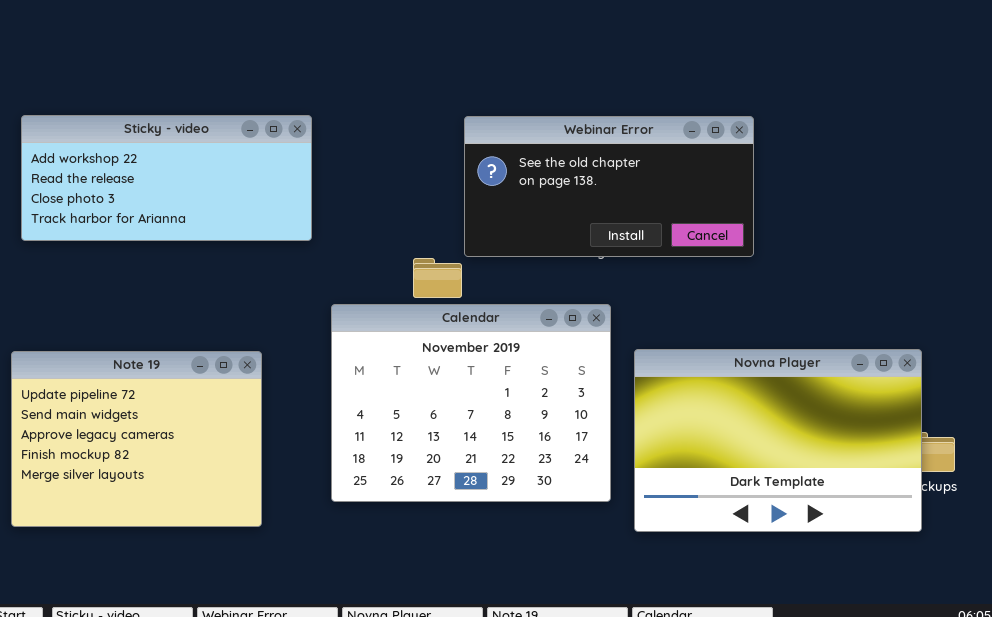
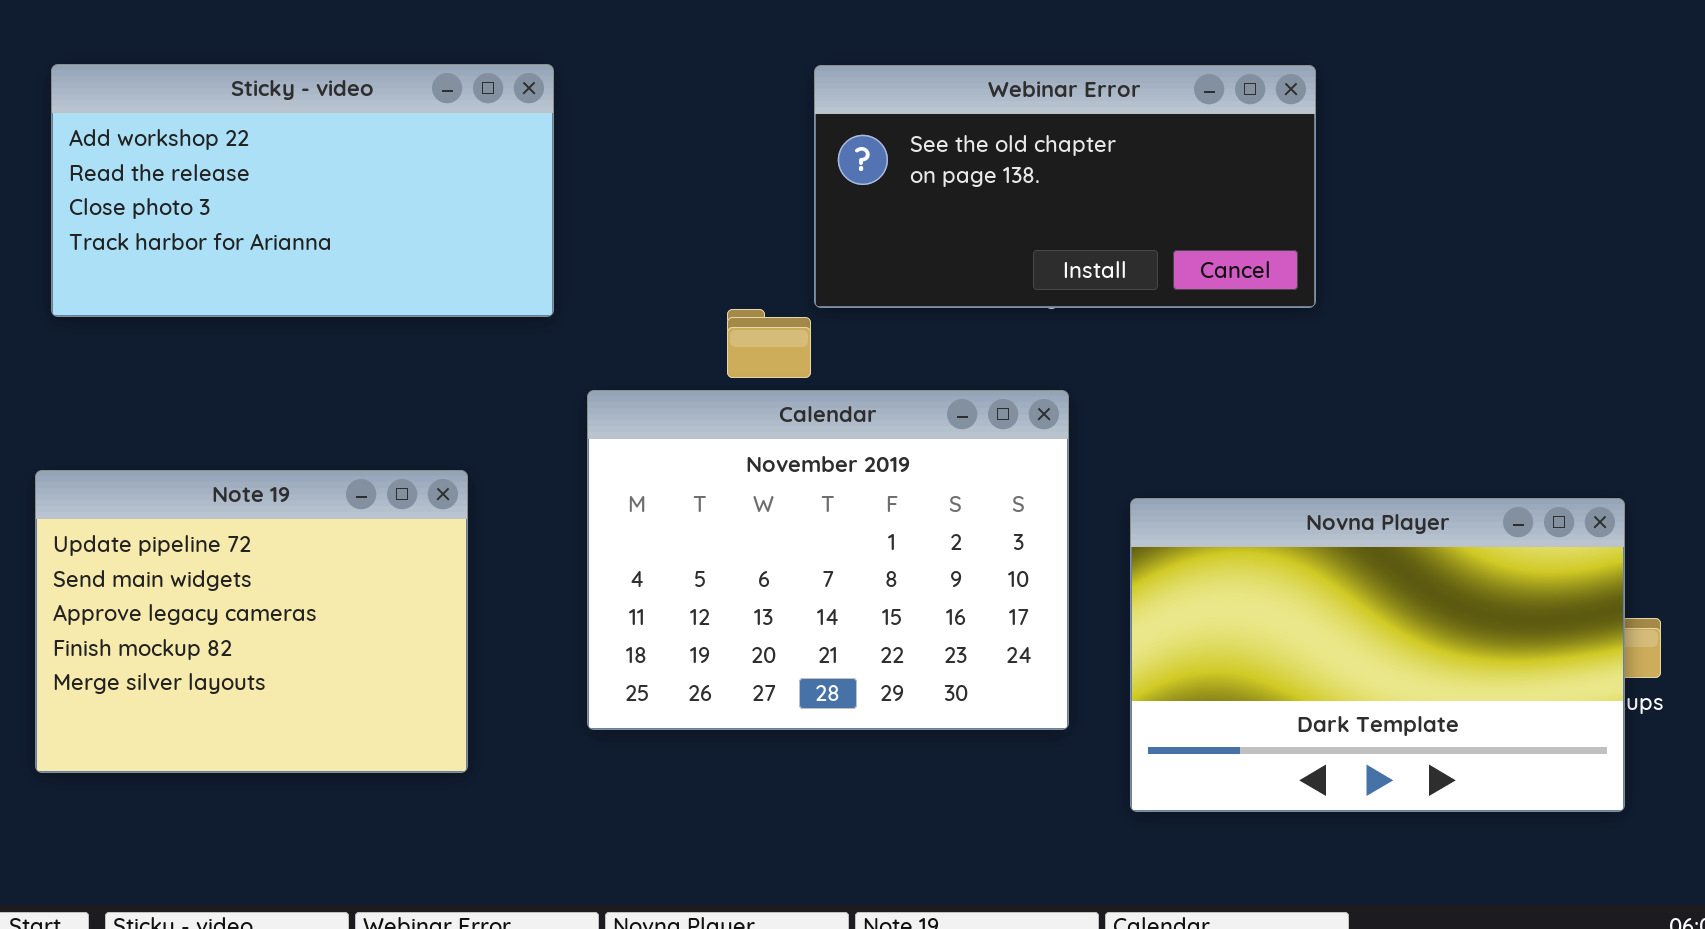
Sticky - video: [21,115,312,241] -> [51,64,554,317], resized
Novna Player: [634,349,922,532] -> [1130,498,1625,812], moved

